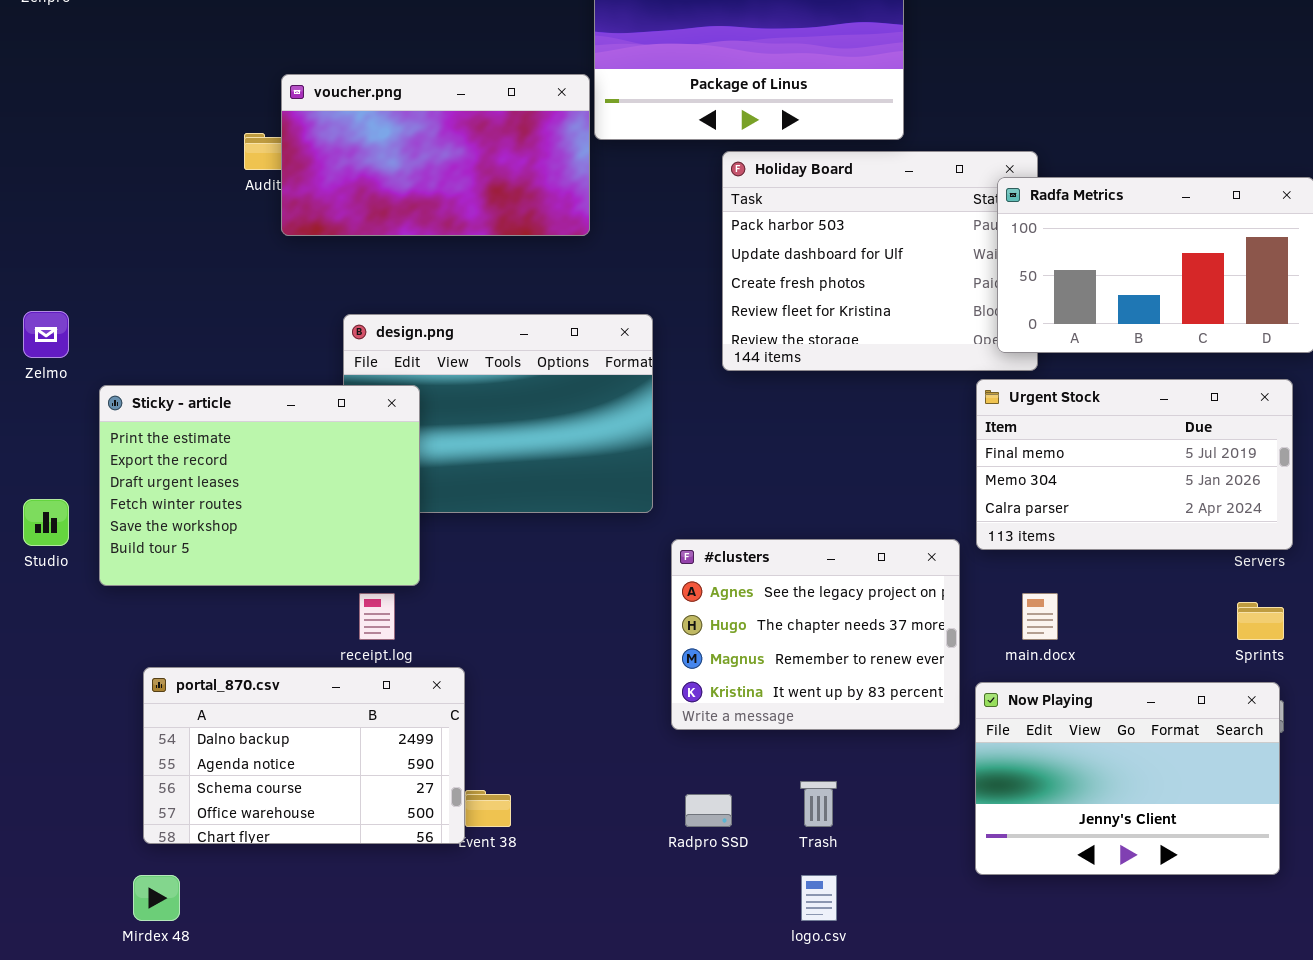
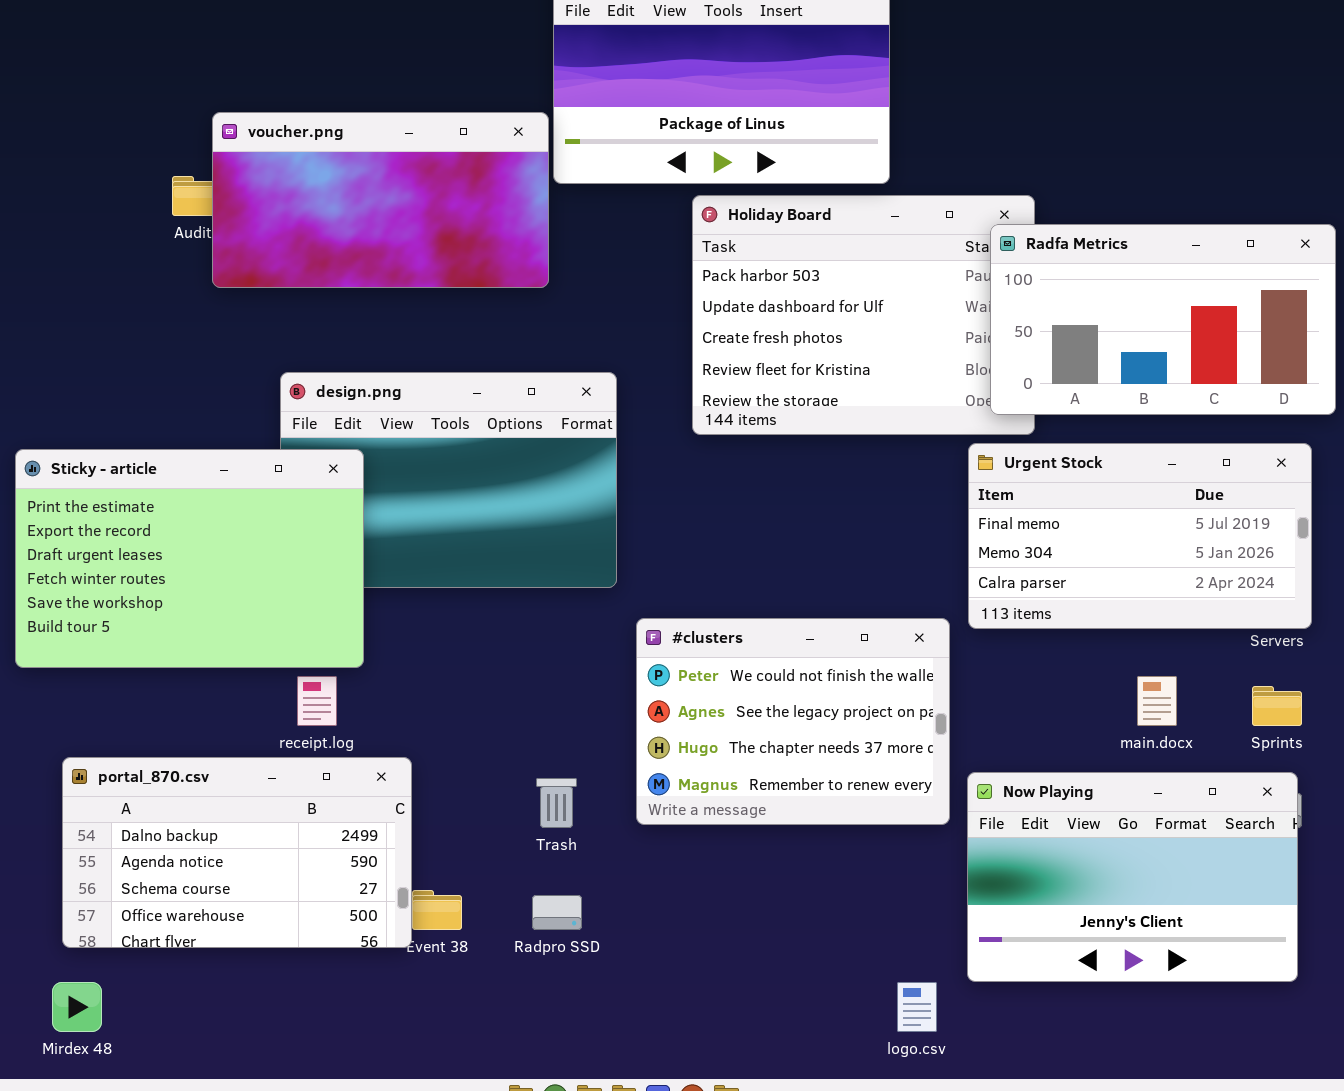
#clusters: [671,539,960,730] -> [636,618,950,825], scrolled up 1 row
main.docx: [1022,593,1058,640] -> [1137,676,1177,726], moved
Trash: [800,781,837,827] -> [536,778,577,828], moved
Radpro SSD: [685,794,732,827] -> [532,895,582,930], moved
logo.csv: [801,875,837,921] -> [897,982,937,1032], moved

